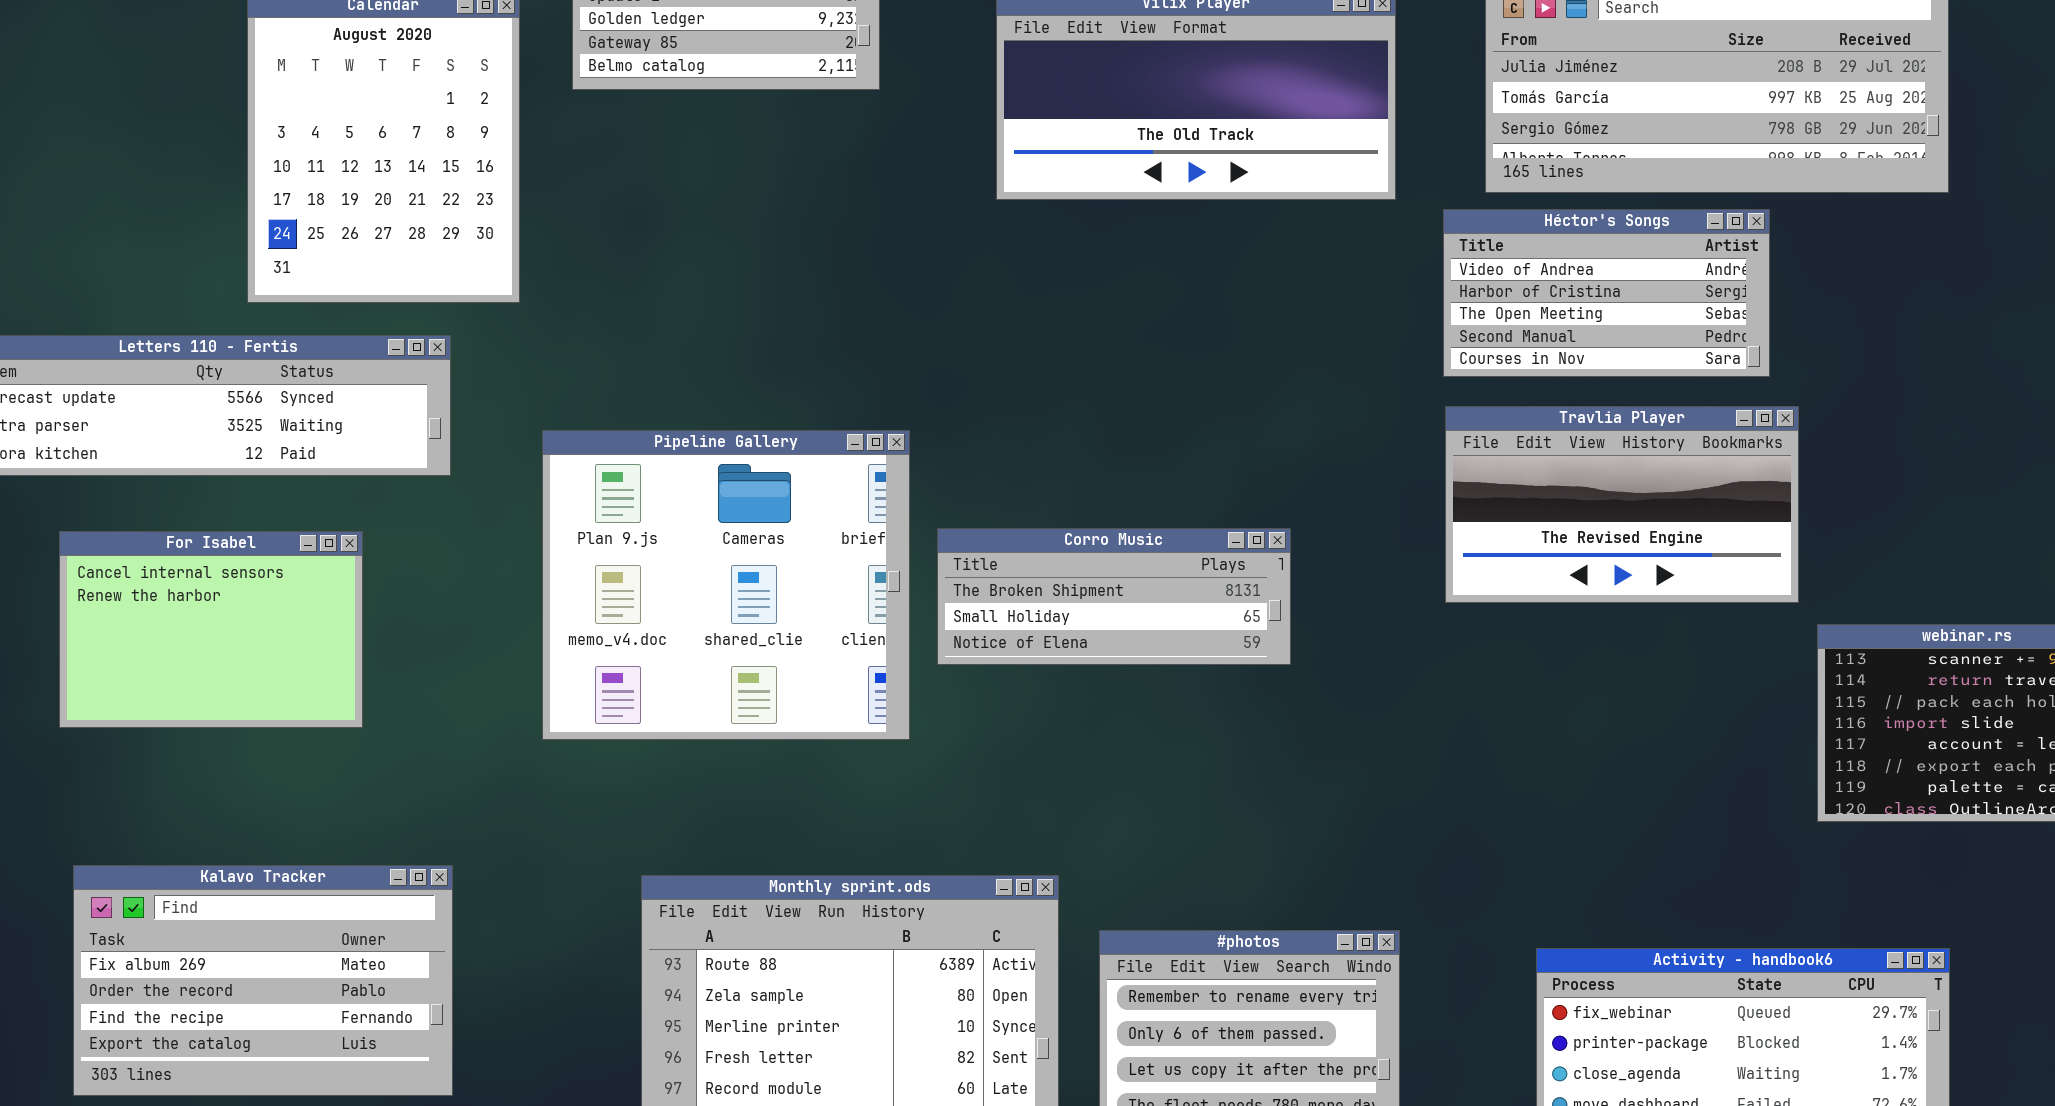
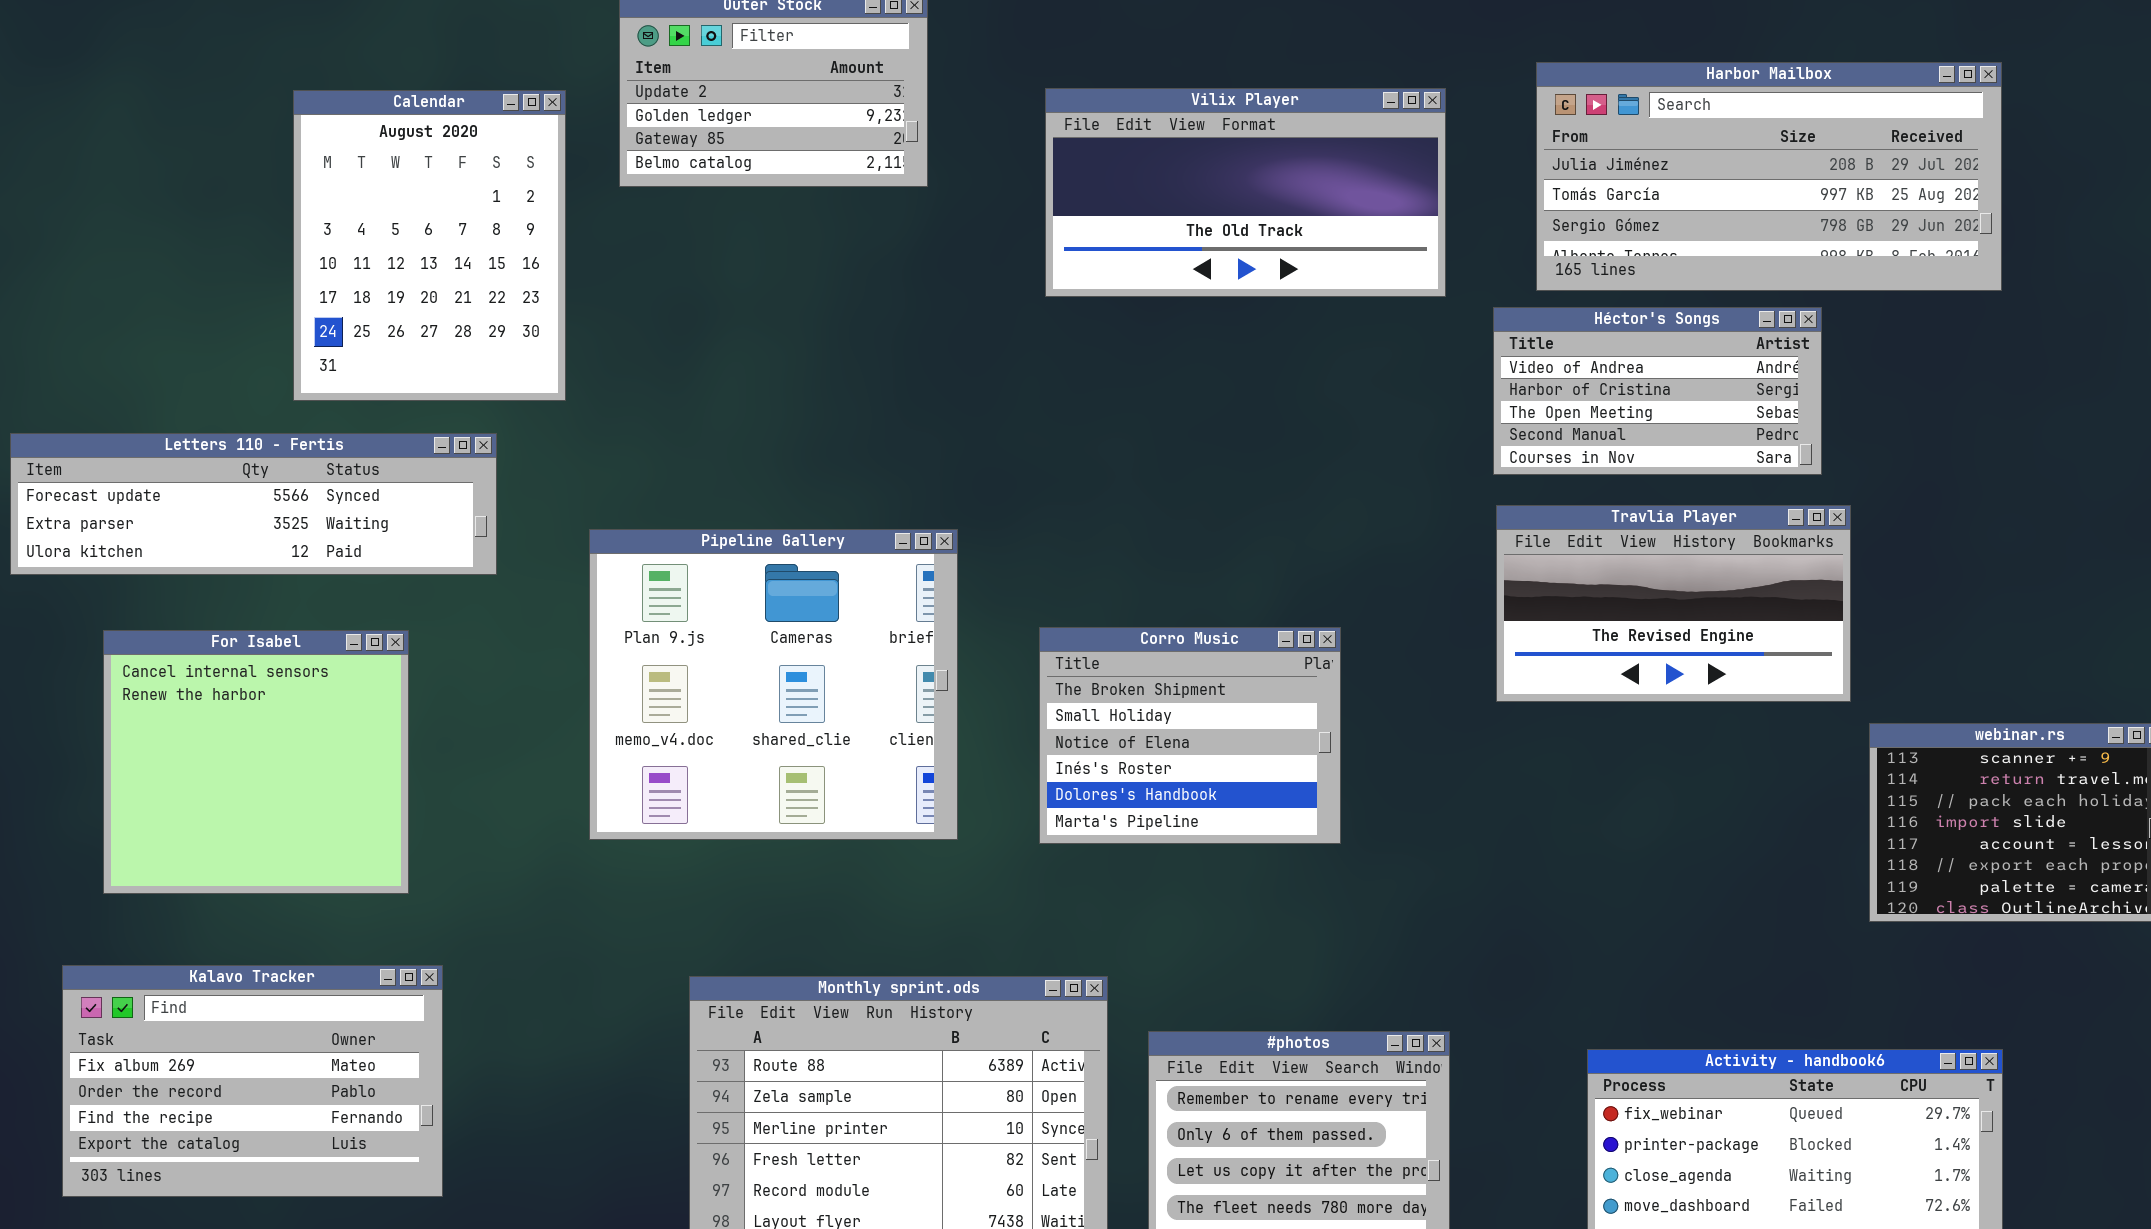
Corro Music: [937,528,1291,665] -> [1039,627,1341,844], resized
For Isabel: [59,531,363,728] -> [103,630,409,894], resized
Kalavo Tracker: [73,865,453,1096] -> [62,965,443,1197], moved

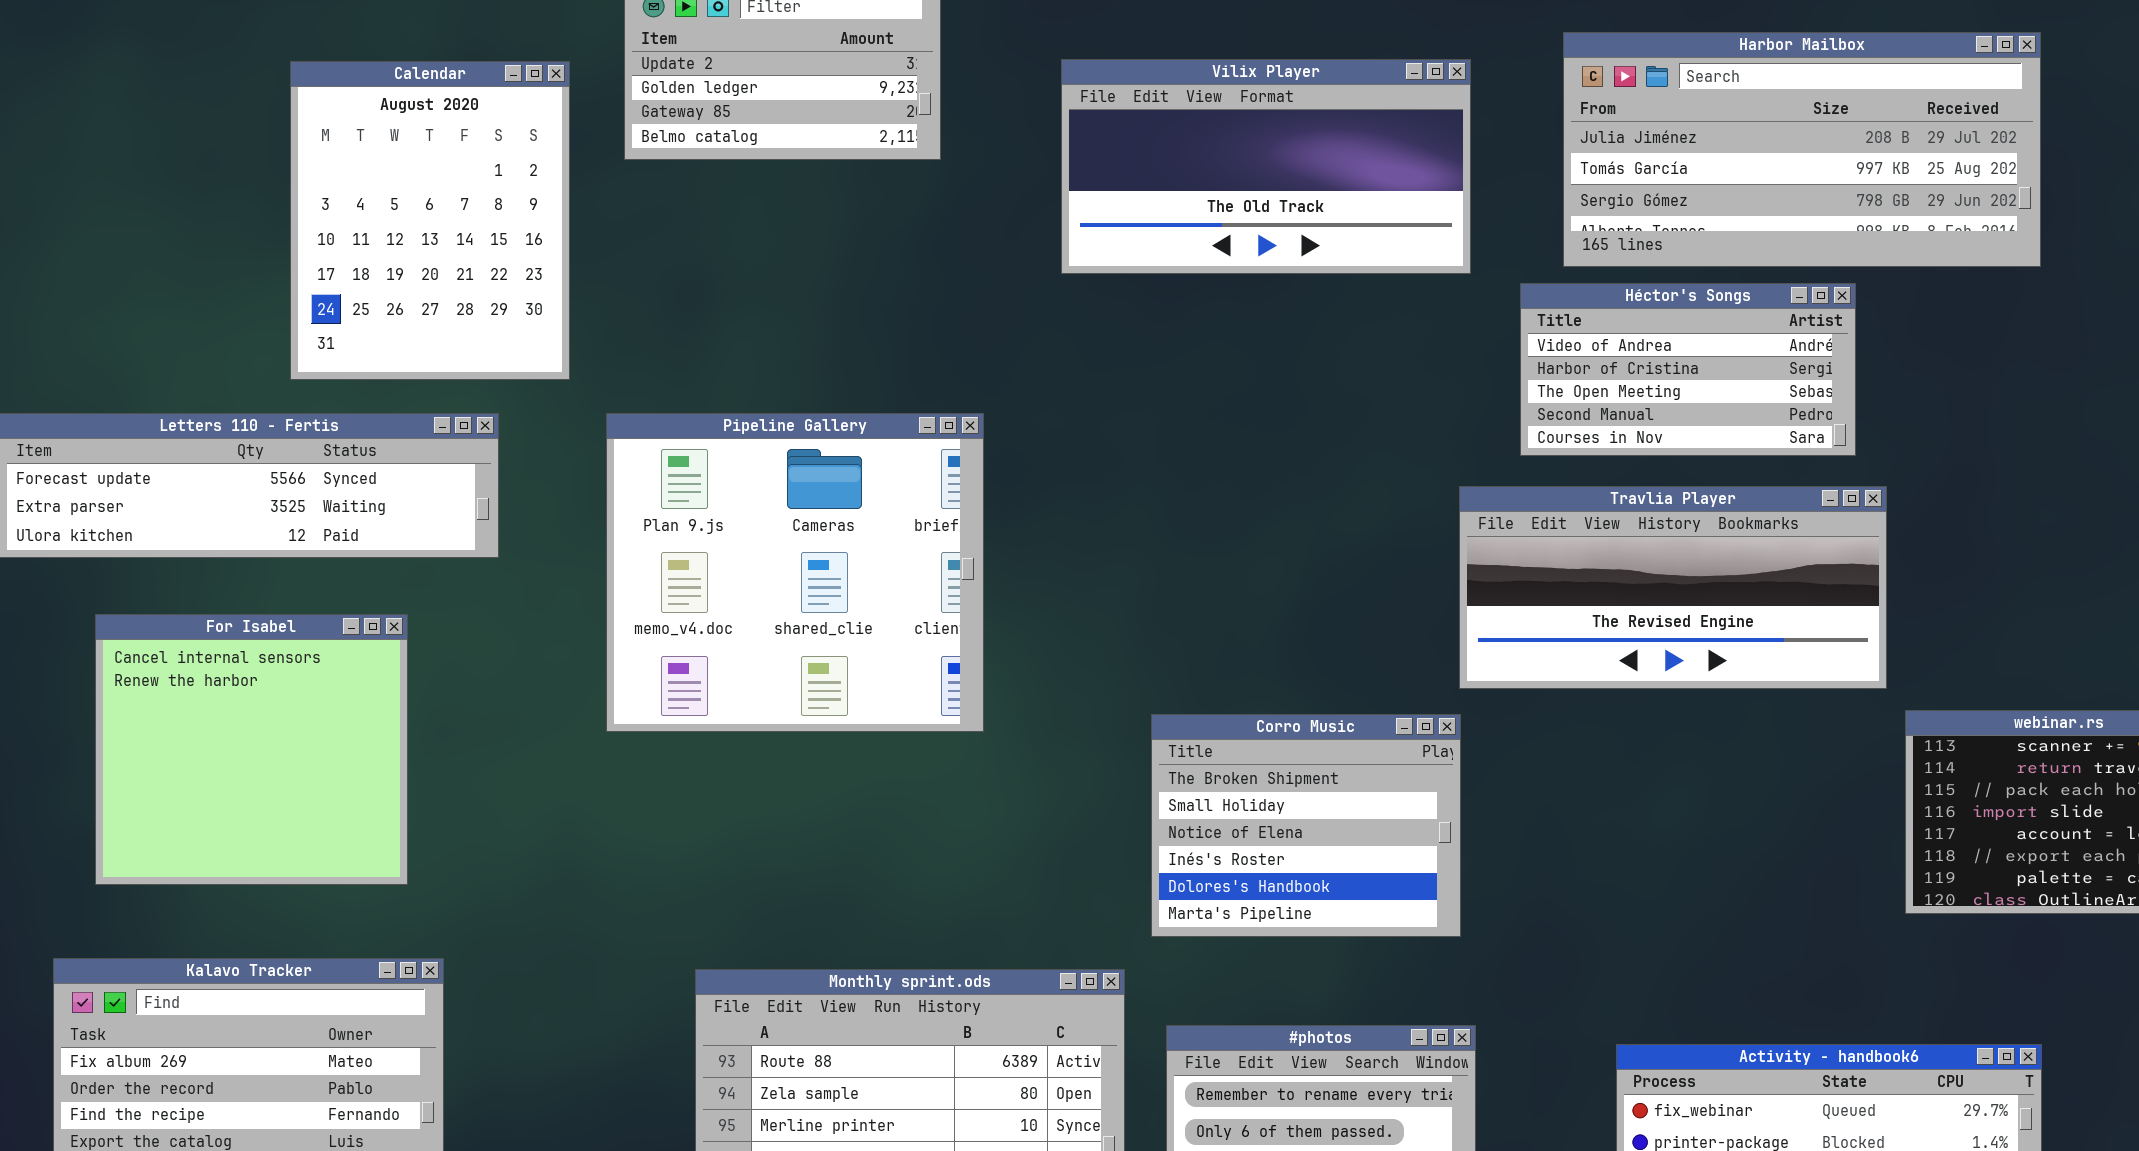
Travlia Player: [1496,505,1851,702] -> [1459,486,1887,689], resized
Pipeline Gallery: [589,529,958,840] -> [606,413,984,732], moved
Corro Music: [1039,627,1341,844] -> [1151,714,1461,937], moved

